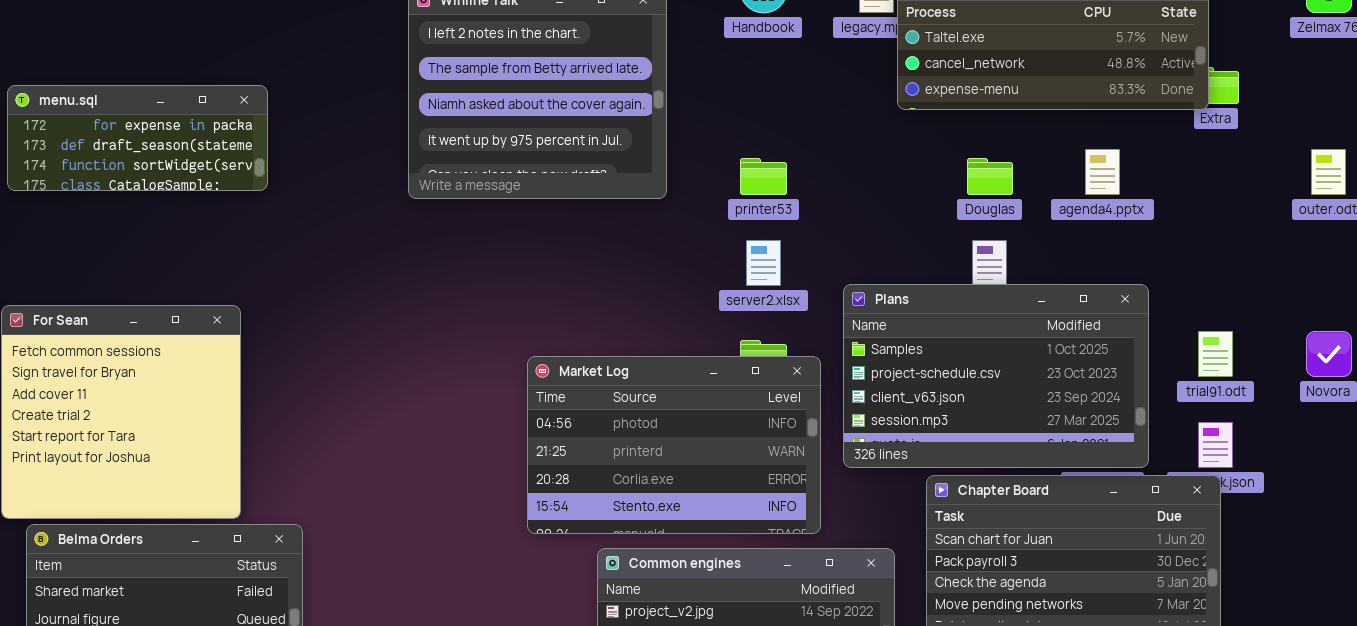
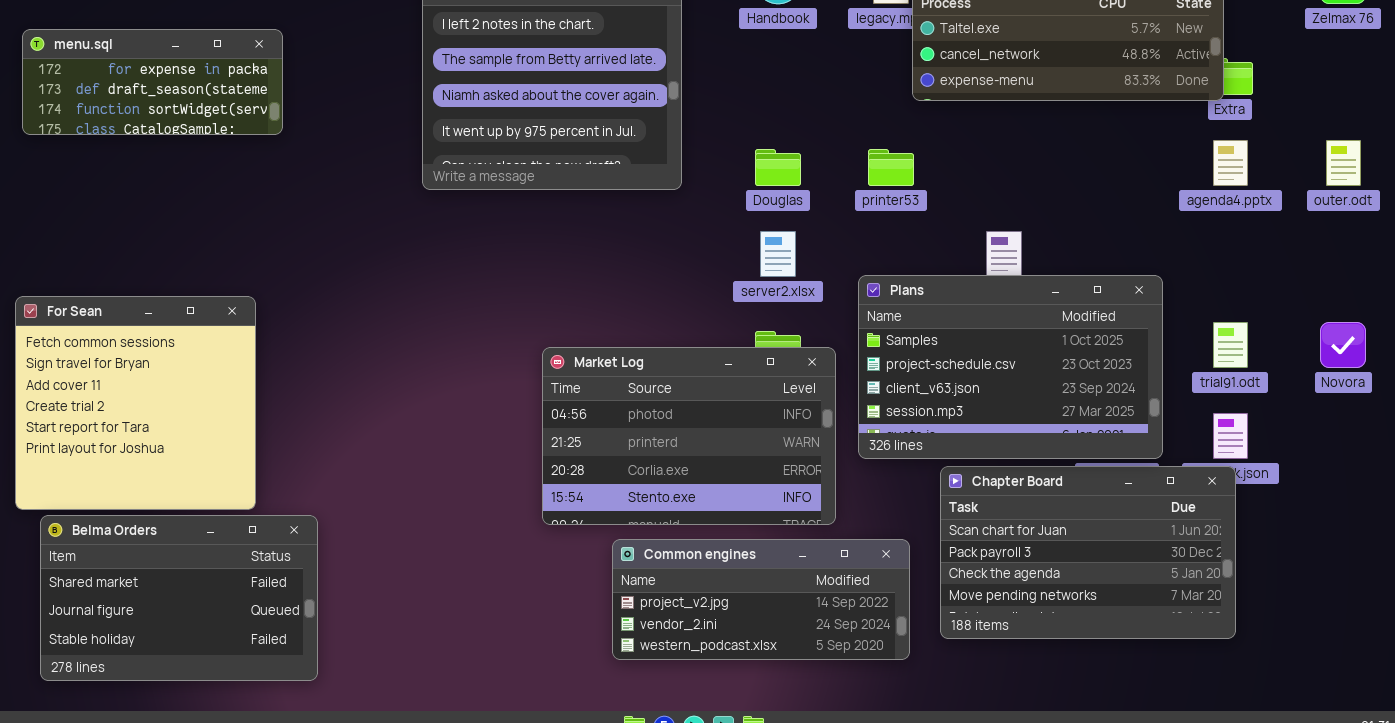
menu.sql: [7,85,268,191] -> [22,29,283,135], moved
agenda4.pptx: [1085,149,1120,195] -> [1213,140,1248,186], moved
printer53: [740,158,787,195] -> [868,149,914,186], moved
Douglas: [967,158,1013,195] -> [755,149,801,186], moved

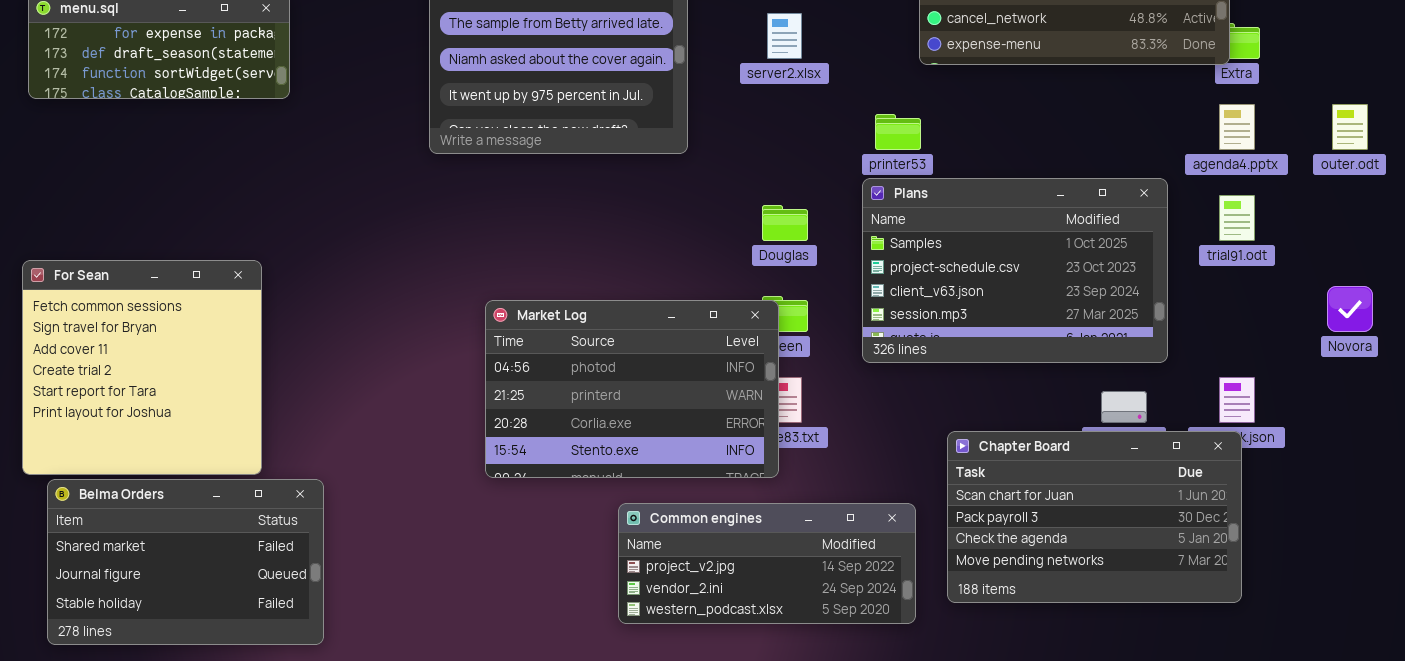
Douglas: [755,149,801,186] -> [762,205,808,241], moved
server2.xlsx: [760,231,796,277] -> [767,13,802,59], moved
Plans: [858,275,1163,459] -> [862,178,1168,363], moved
trial91.odt: [1213,322,1248,368] -> [1219,195,1255,241], moved
Market Log: [542,347,836,525] -> [485,300,779,478], moved

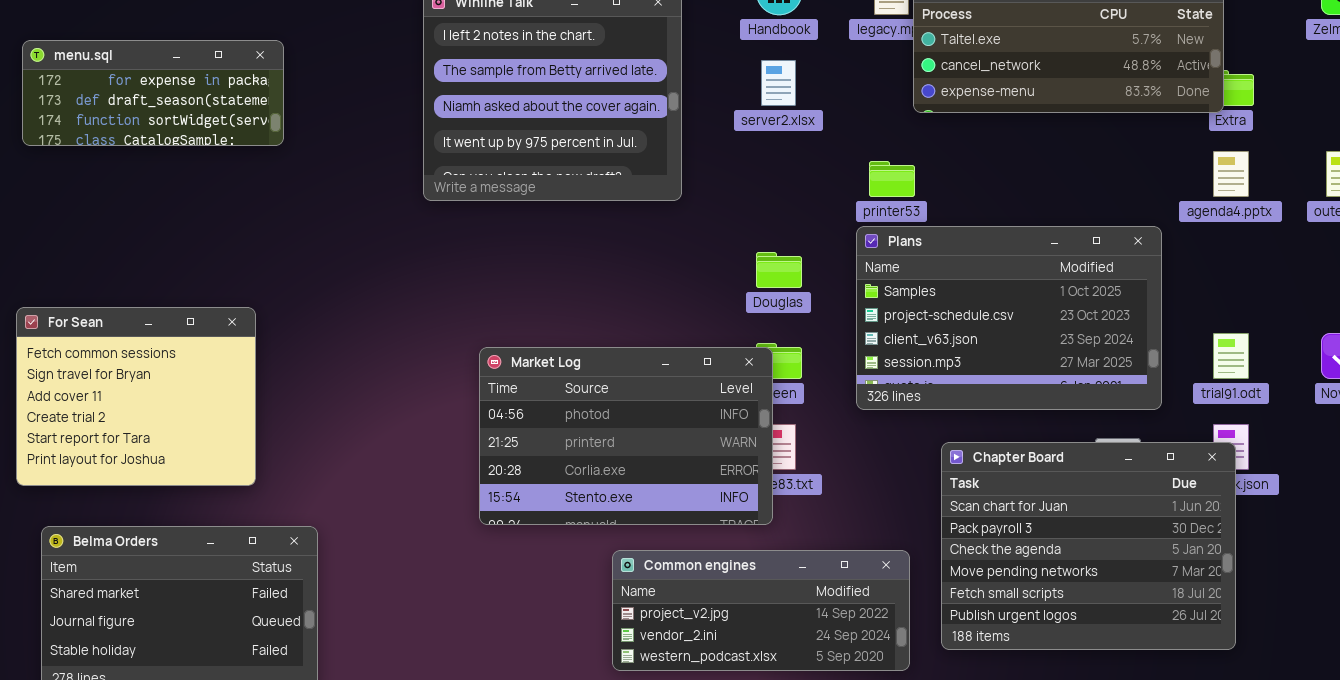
trial91.odt: [1219,195,1255,241] -> [1213,333,1249,379], moved
For Sean: [22,260,262,475] -> [16,307,256,486], resized
Chapter Board: [947,431,1242,603] -> [941,442,1236,650], resized

